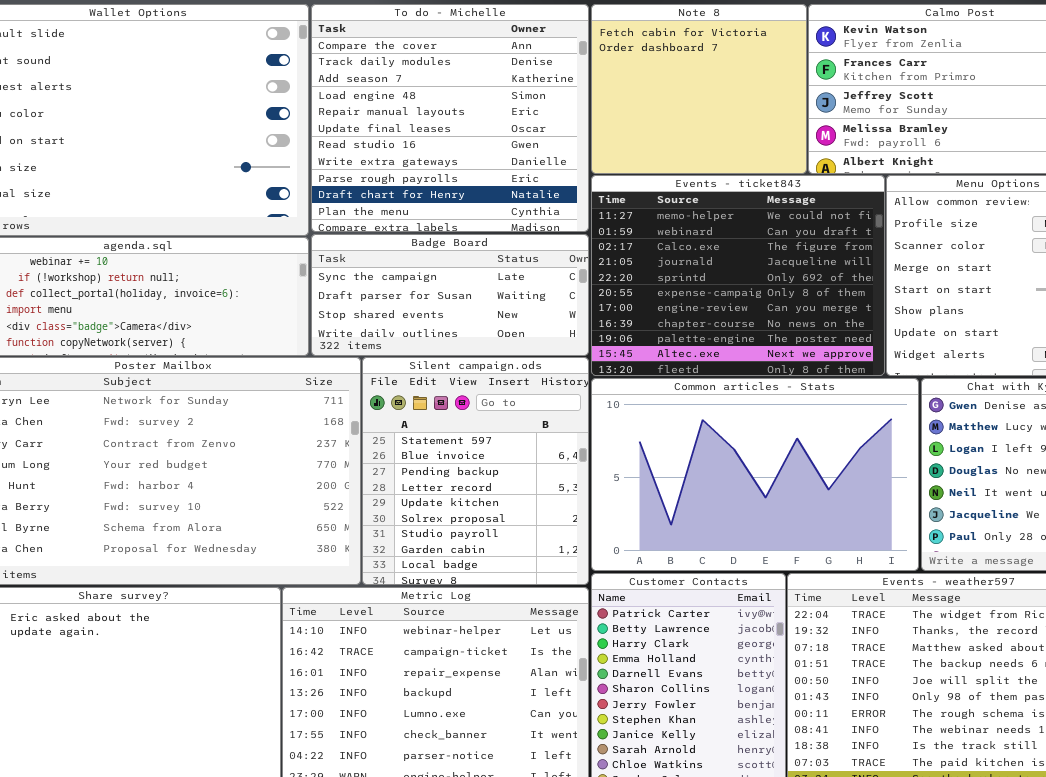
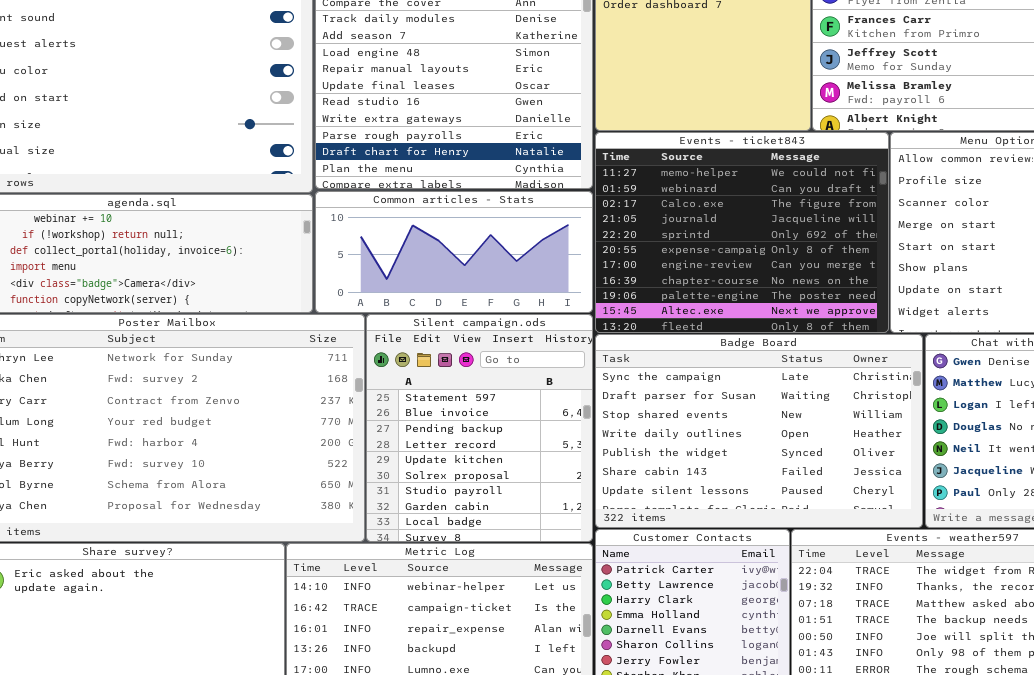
Badge Board: [311,234,589,356] -> [595,334,923,528], moved, resized
Common articles - Stats: [591,378,919,571] -> [315,191,593,313], moved, resized

